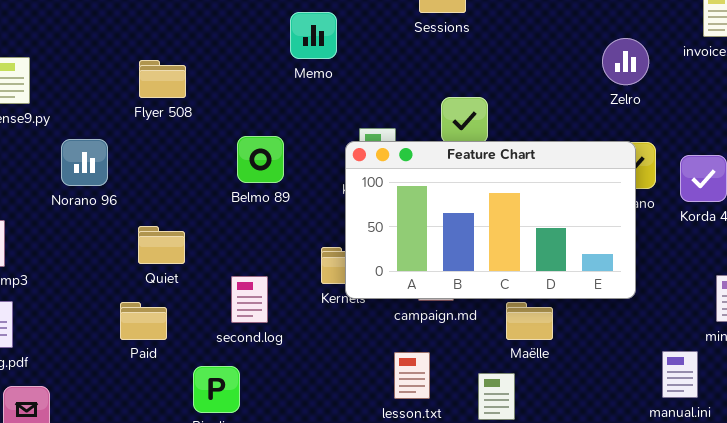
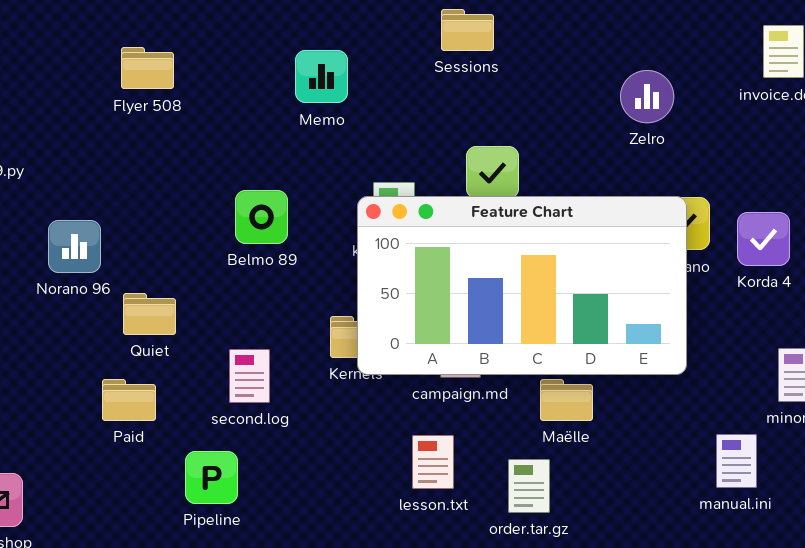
Zelro: [602,38,649,85] -> [620,70,674,123], moved
Flyer 508: [139,60,186,98] -> [121,47,174,89], moved
Norano 96: [61,139,108,186] -> [48,220,101,273], moved

